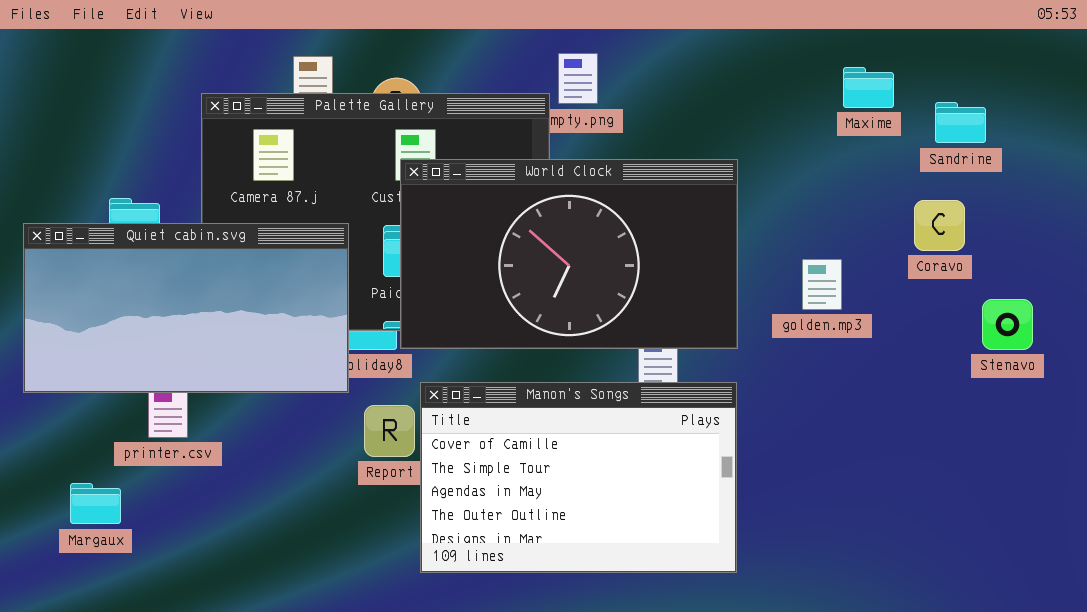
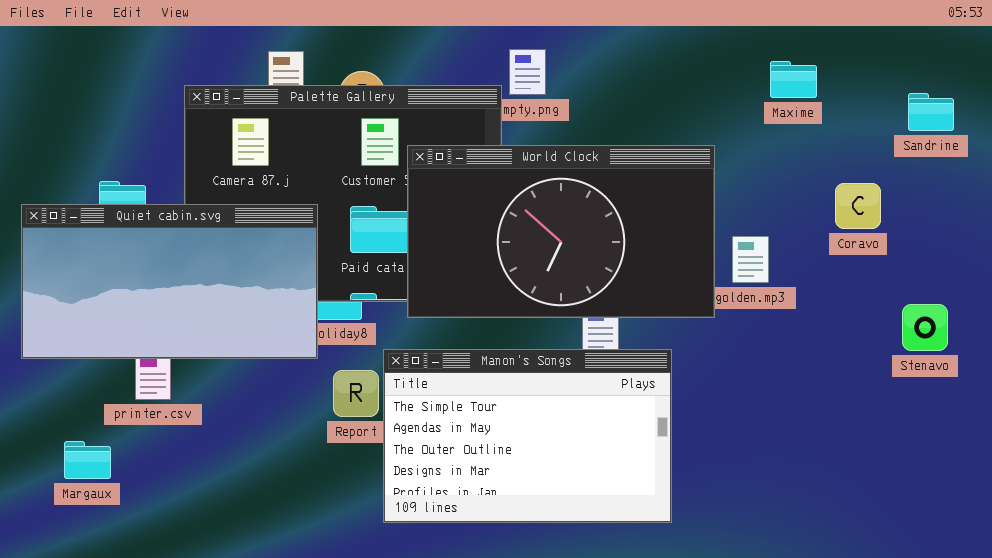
Sandrine: [935,102,986,143] -> [908,93,954,131], moved
World Clock: [400,159,738,349] -> [407,145,715,318], moved
Stenavo: [982,299,1033,350] -> [902,304,948,351], moved
Manon's Songs: [420,382,737,573] -> [383,349,672,523], scrolled down 1 row

